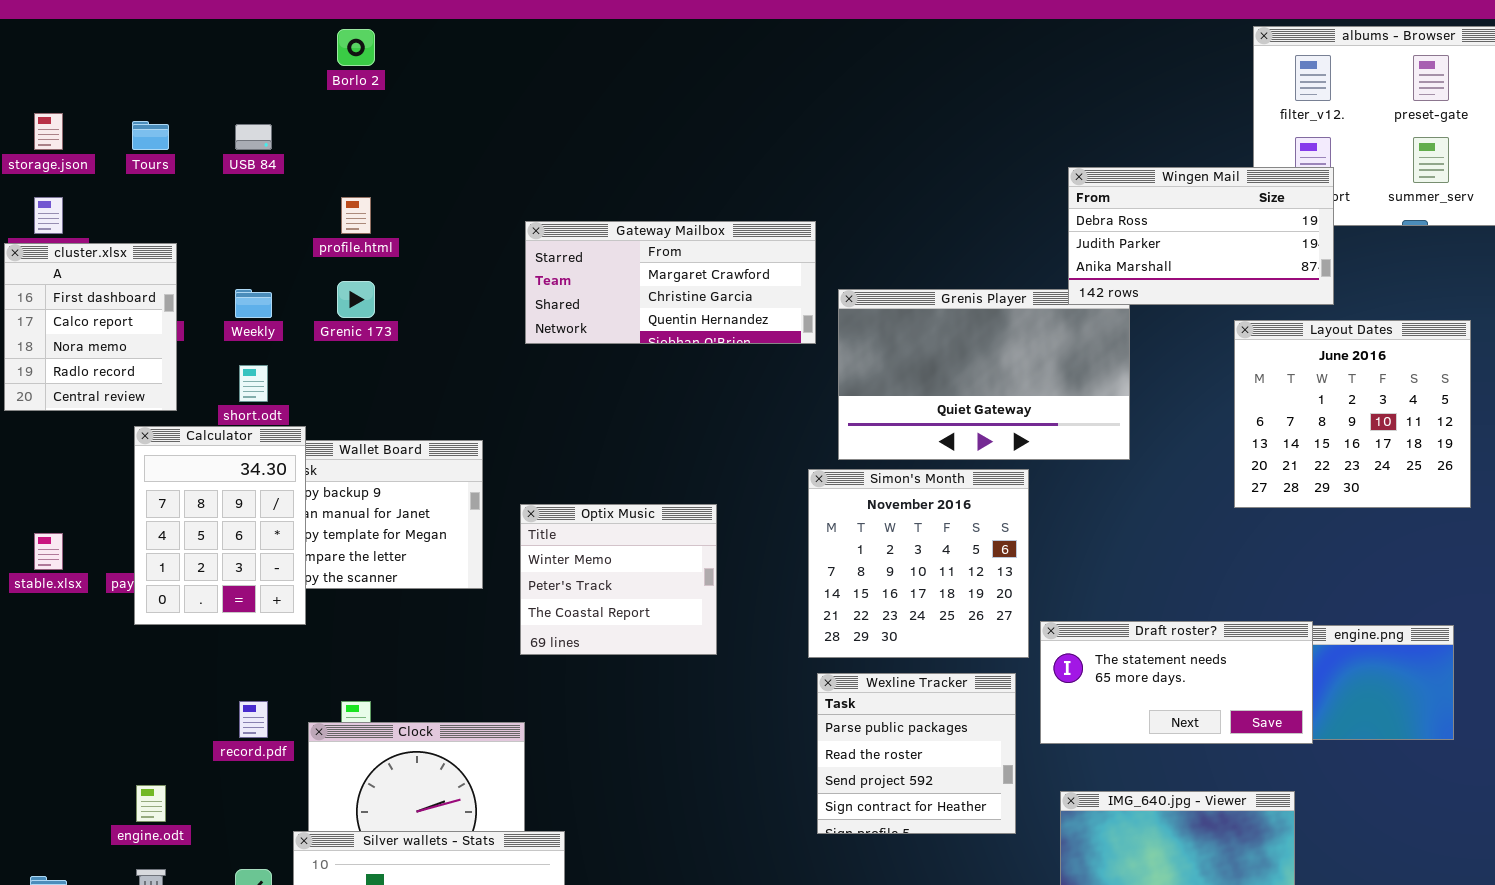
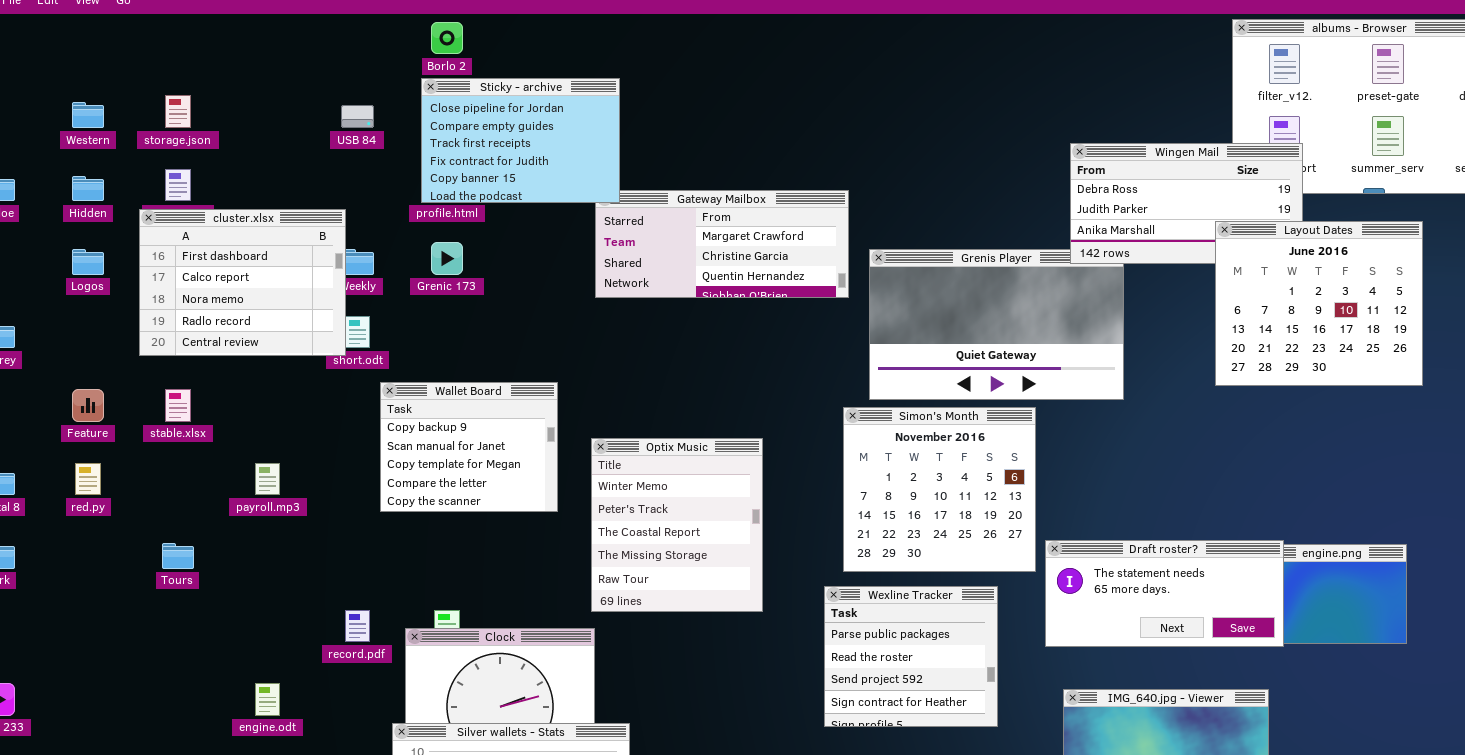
Sticky - archive: none -> [421,78,620,203], opened
Tours: [132,121,169,150] -> [162,543,194,569], moved
cluster.xlsx: [4,243,177,411] -> [139,209,346,356], resized
Layout Dates: [1234,320,1471,508] -> [1215,221,1423,386], moved
Calculator: [134,426,306,625] -> none, closed
Optix Music: [520,504,717,655] -> [591,438,763,612], resized
stable.xlsx: [34,533,63,570] -> [165,389,191,422], moved
Wexline Tracker: [817,673,1016,834] -> [824,586,998,727], moved

